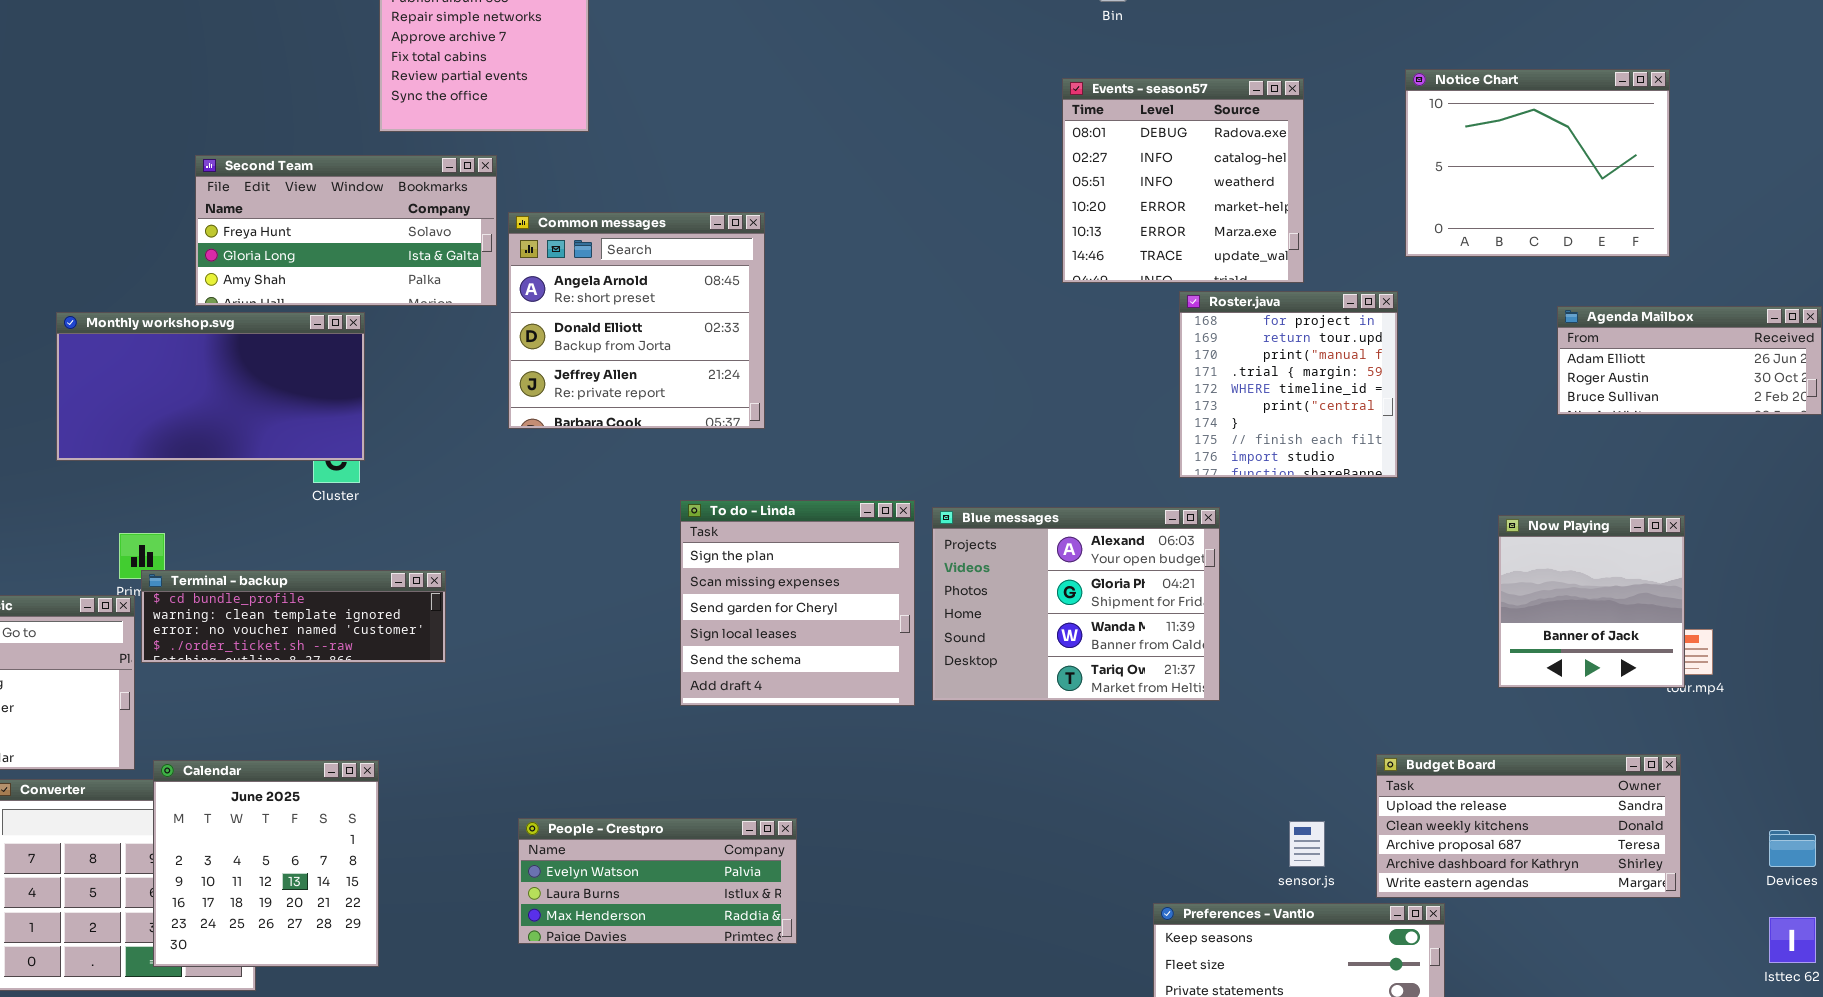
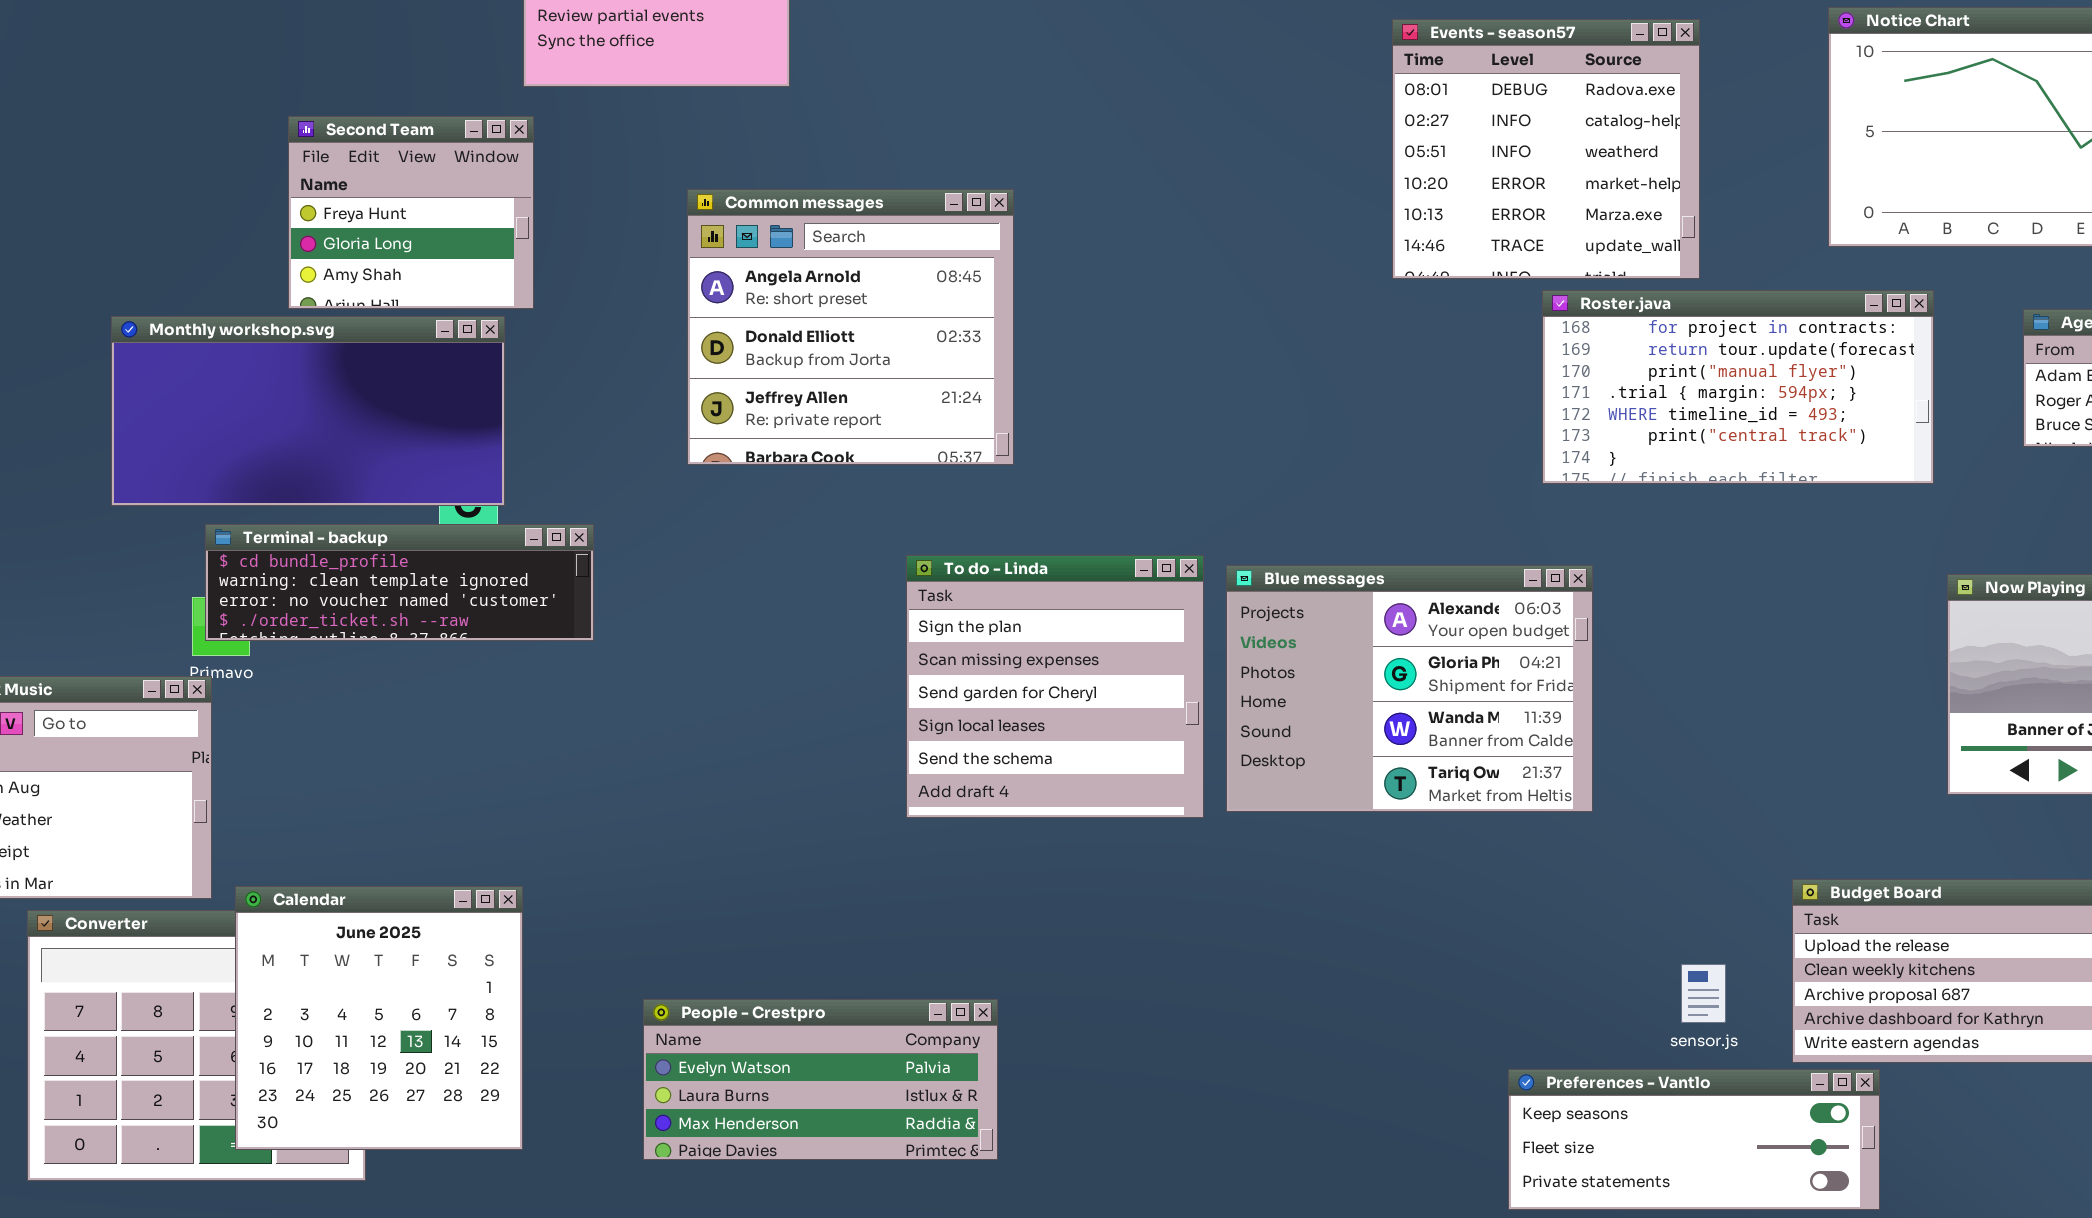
Second Team: [195,155,497,306] -> [288,116,534,309], resized
Roster.java: [1179,291,1398,478] -> [1542,290,1934,484], resized
Terminal - backup: [141,570,446,663] -> [205,524,594,641], moved
People - Crestpro: [518,818,797,944] -> [643,999,998,1160], moved

